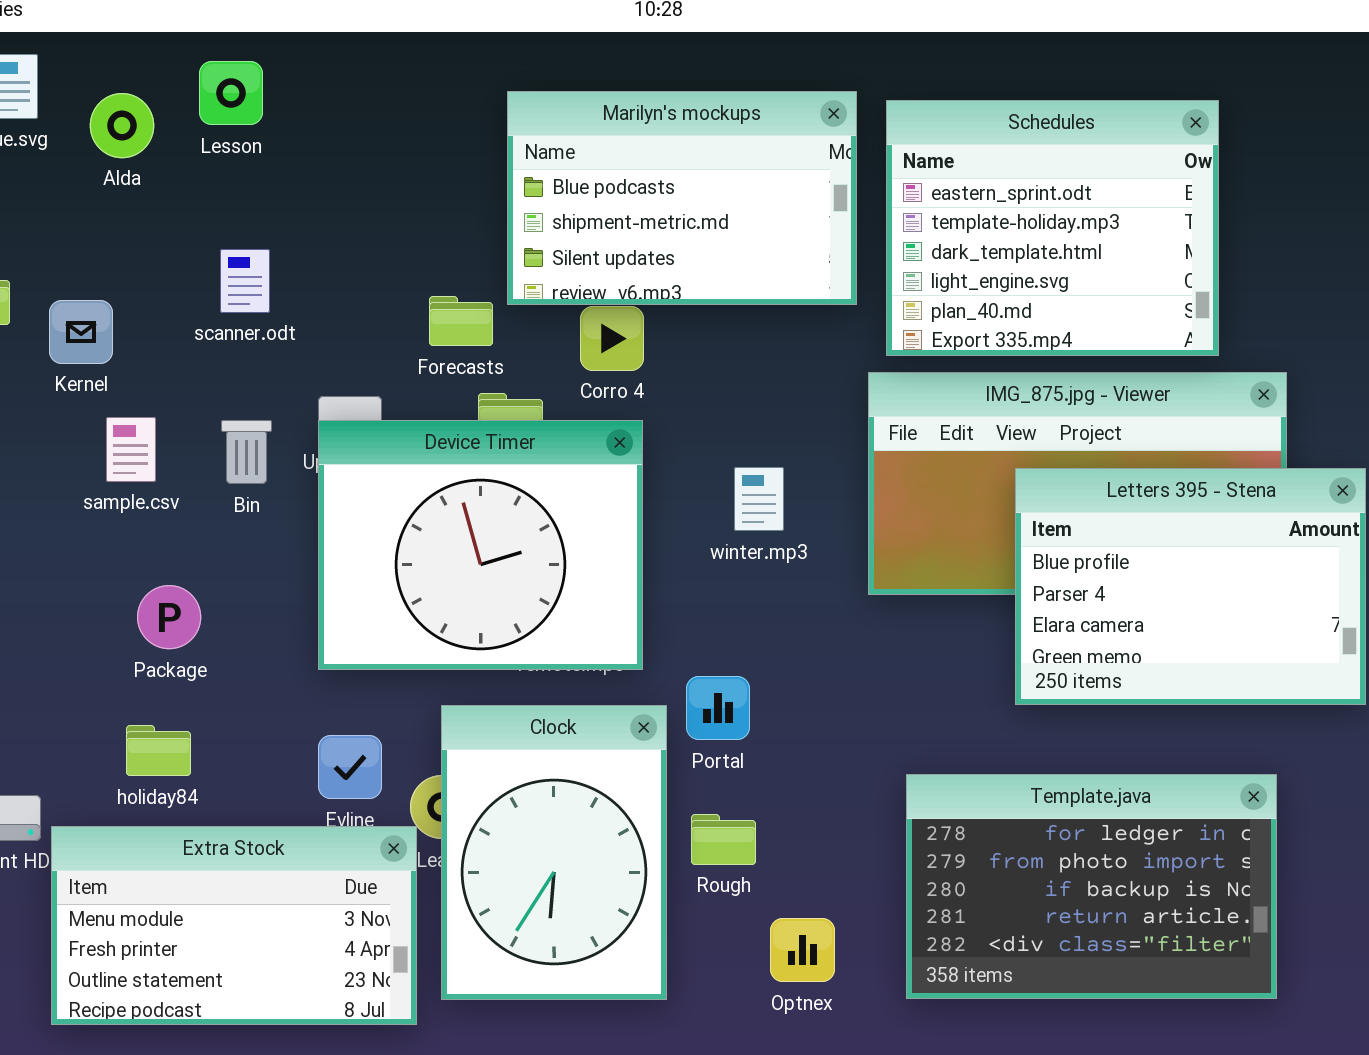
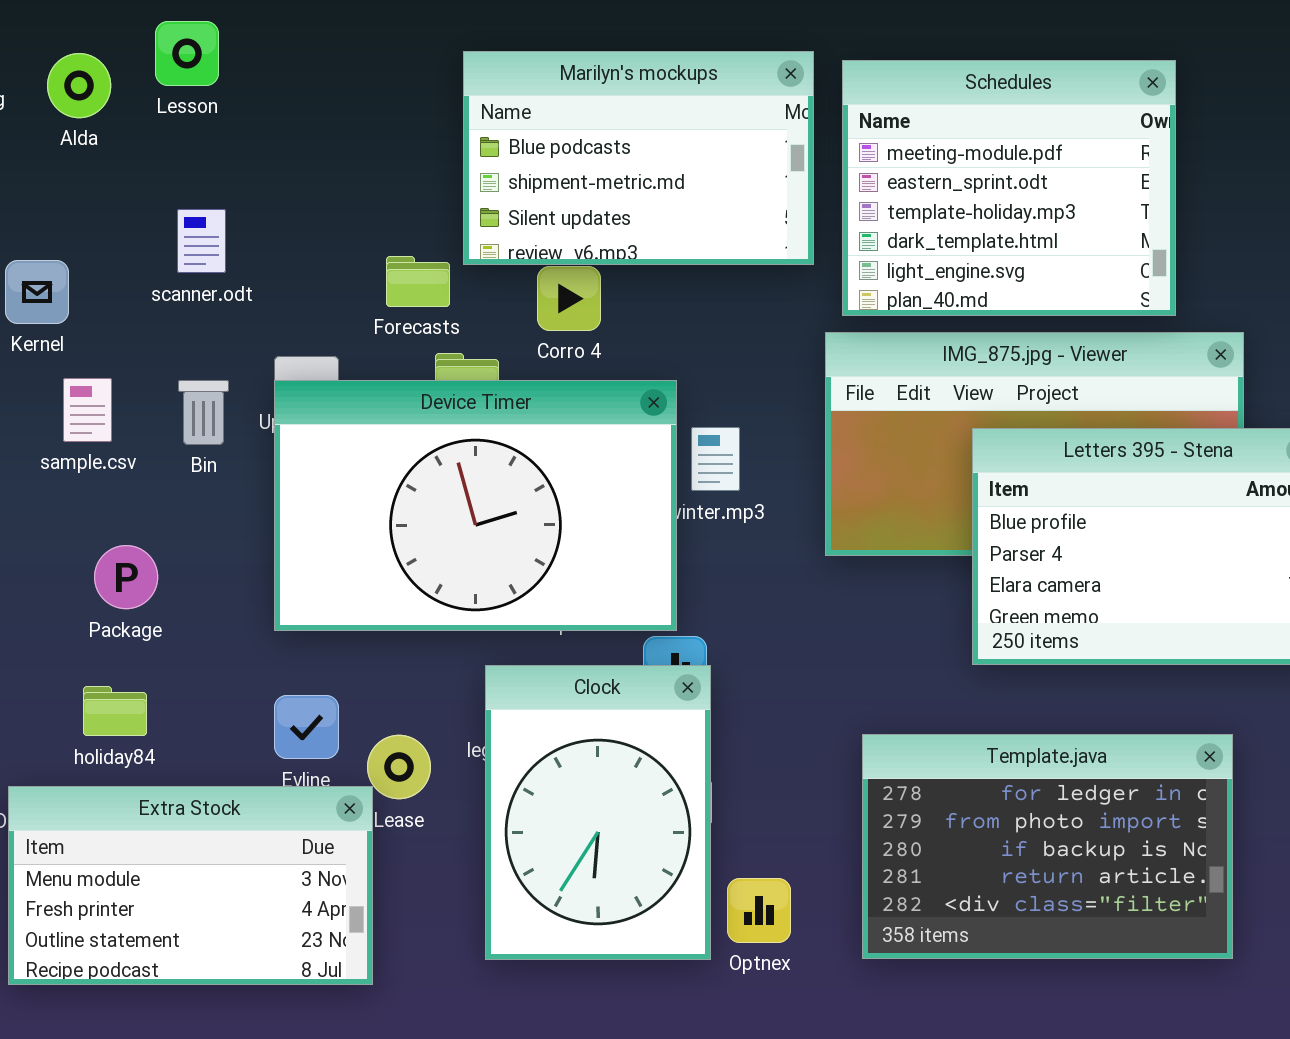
Schedules: [886,100,1219,356] -> [842,60,1176,316], scrolled up 1 row
Device Timer: [318,420,643,670] -> [274,380,677,631], resized
Clock: [441,705,667,1000] -> [485,665,711,960], moved

